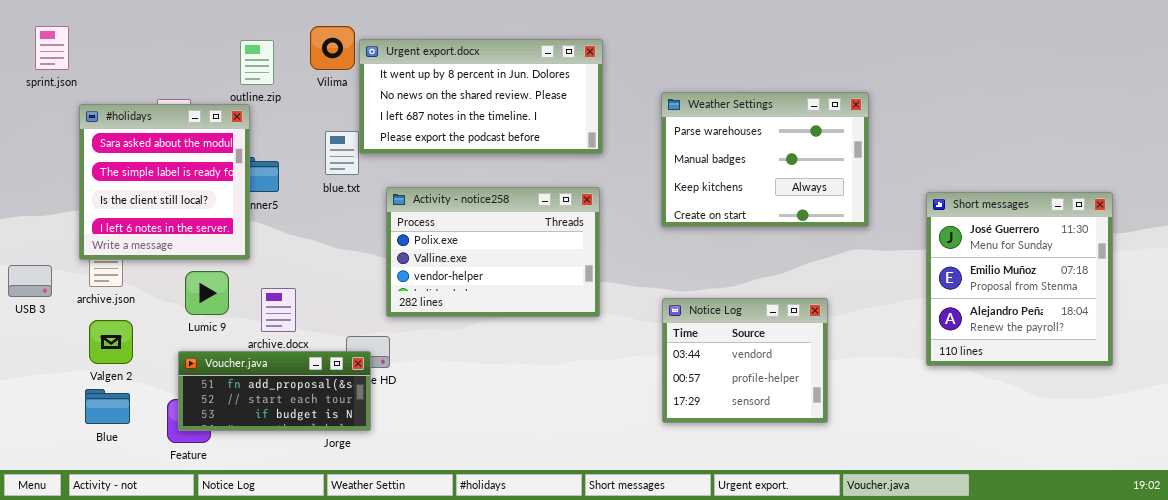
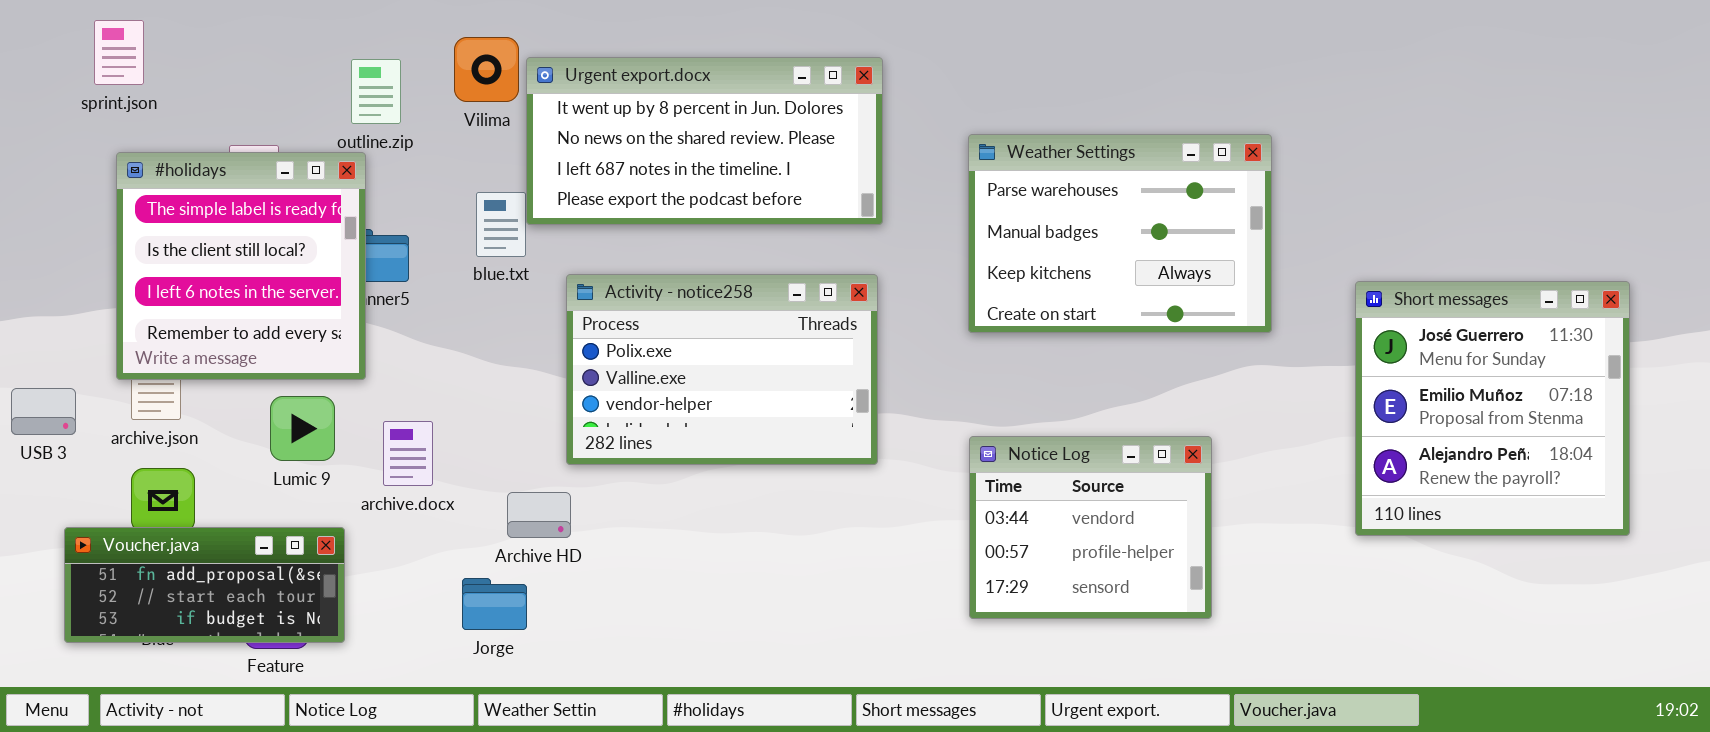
sprint.json: [35,26,69,70] -> [94,20,144,85], moved
#holidays: [79,104,250,260] -> [116,152,366,380], scrolled down 1 row
Voucher.java: [178,351,371,431] -> [64,527,345,643], moved

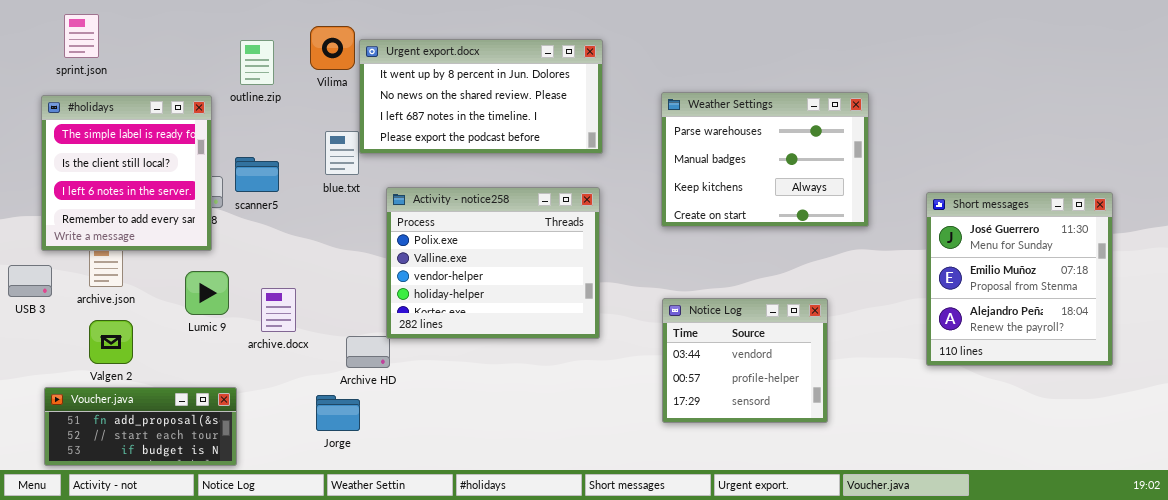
#holidays: [116,152,366,380] -> [41,95,212,251], moved
Activity - notice258: [566,274,878,465] -> [386,187,600,339], resized
Voucher.java: [64,527,345,643] -> [44,387,237,466], moved

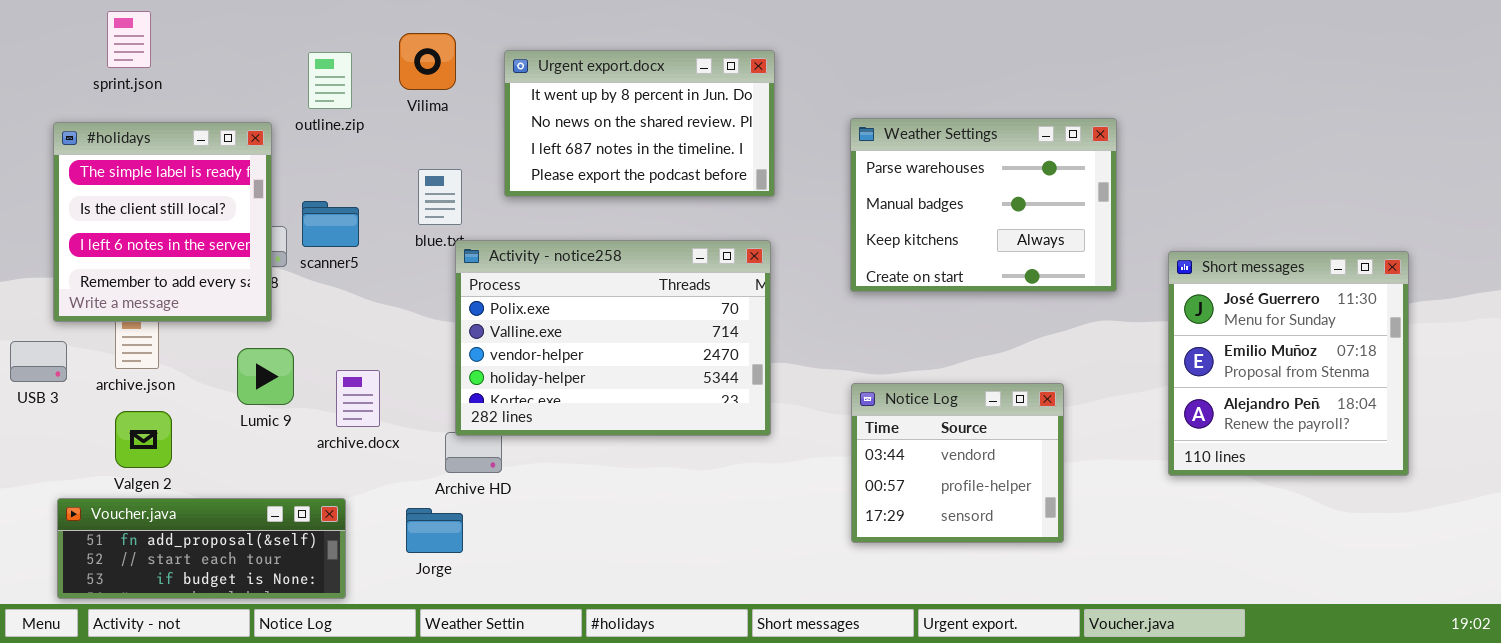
sprint.json: [64,14,99,58] -> [107,11,151,68], moved
Urgent export.docx: [359,39,603,154] -> [504,50,775,197], resized
Activity - notice258: [386,187,600,339] -> [455,240,771,436], resized
Short messages: [926,192,1113,366] -> [1168,251,1409,476], moved
Voucher.java: [44,387,237,466] -> [57,498,346,599], resized

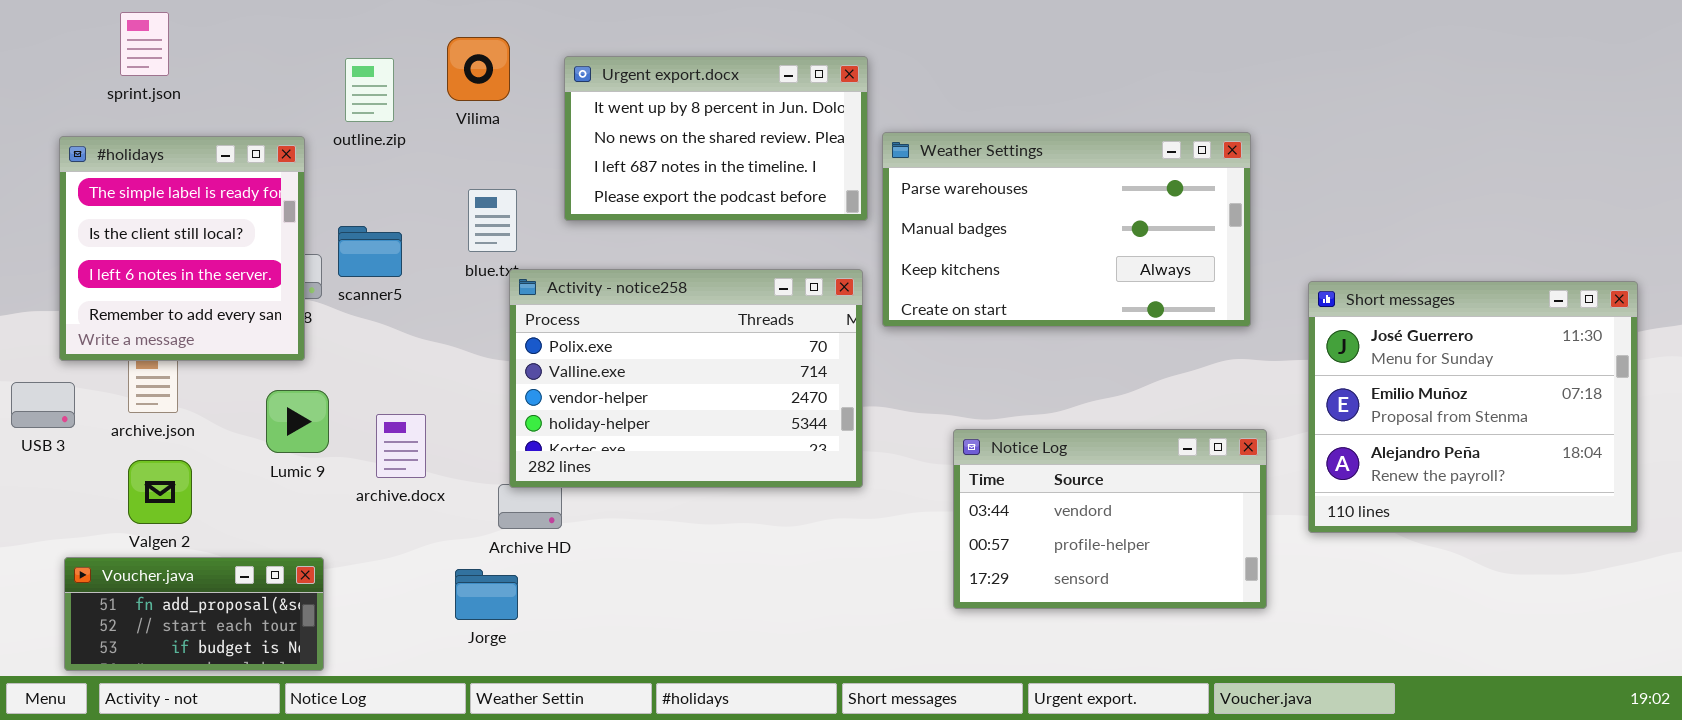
Weather Settings: [850,118,1117,292] -> [882,132,1251,327], resized
Short messages: [1168,251,1409,476] -> [1308,281,1638,533], resized
Notice Log: [851,383,1064,543] -> [953,429,1267,609], resized
Voucher.java: [57,498,346,599] -> [64,557,324,671], resized

